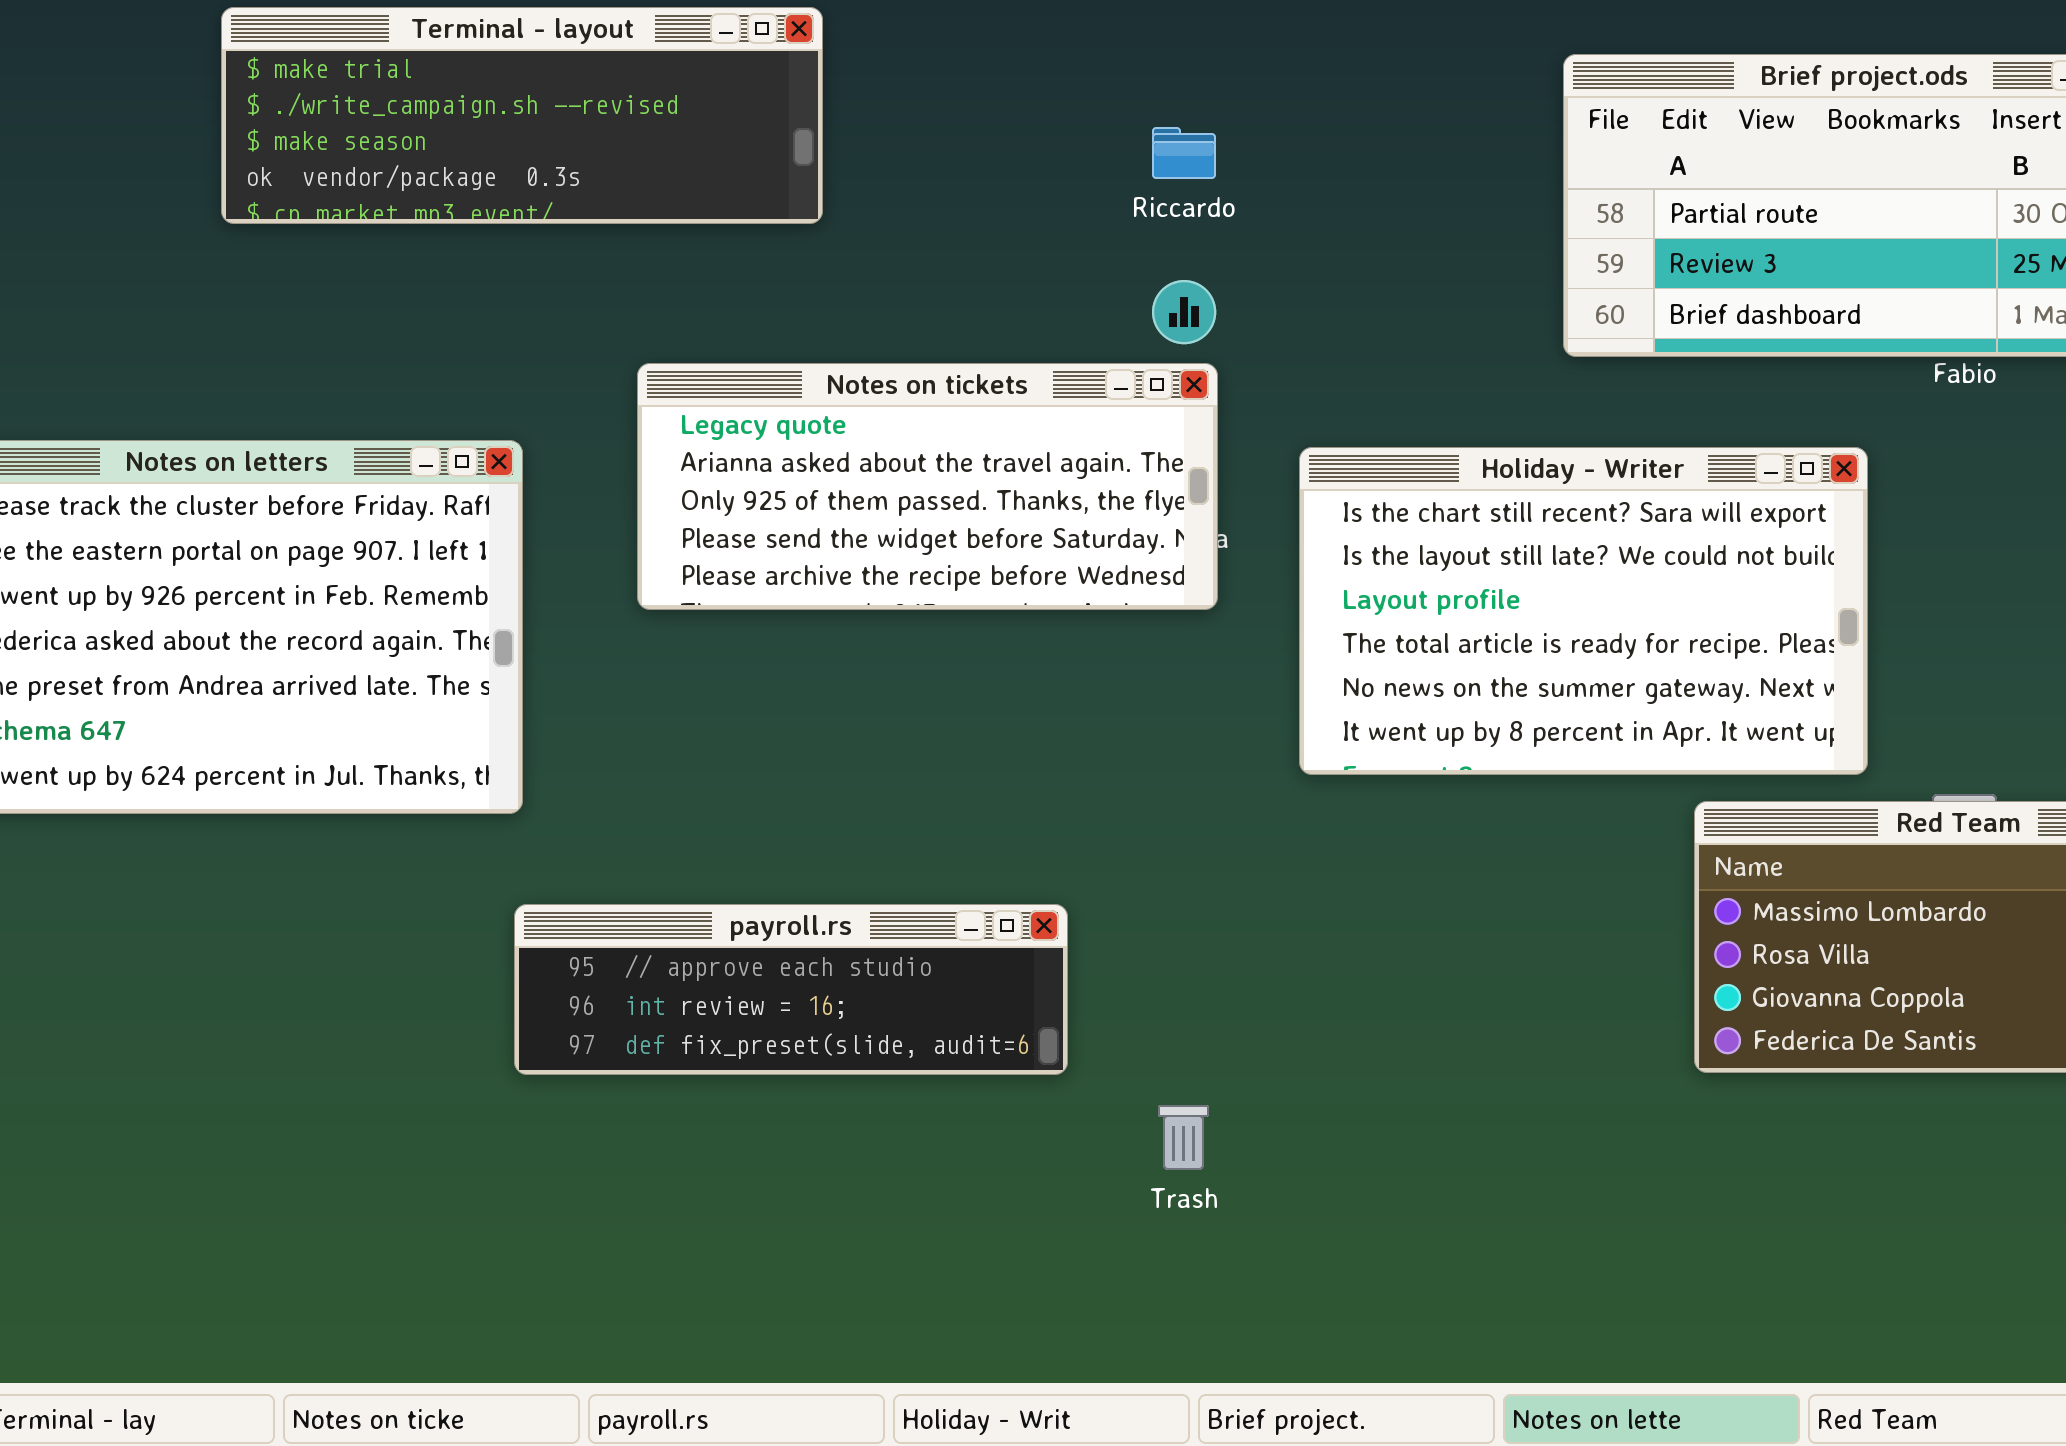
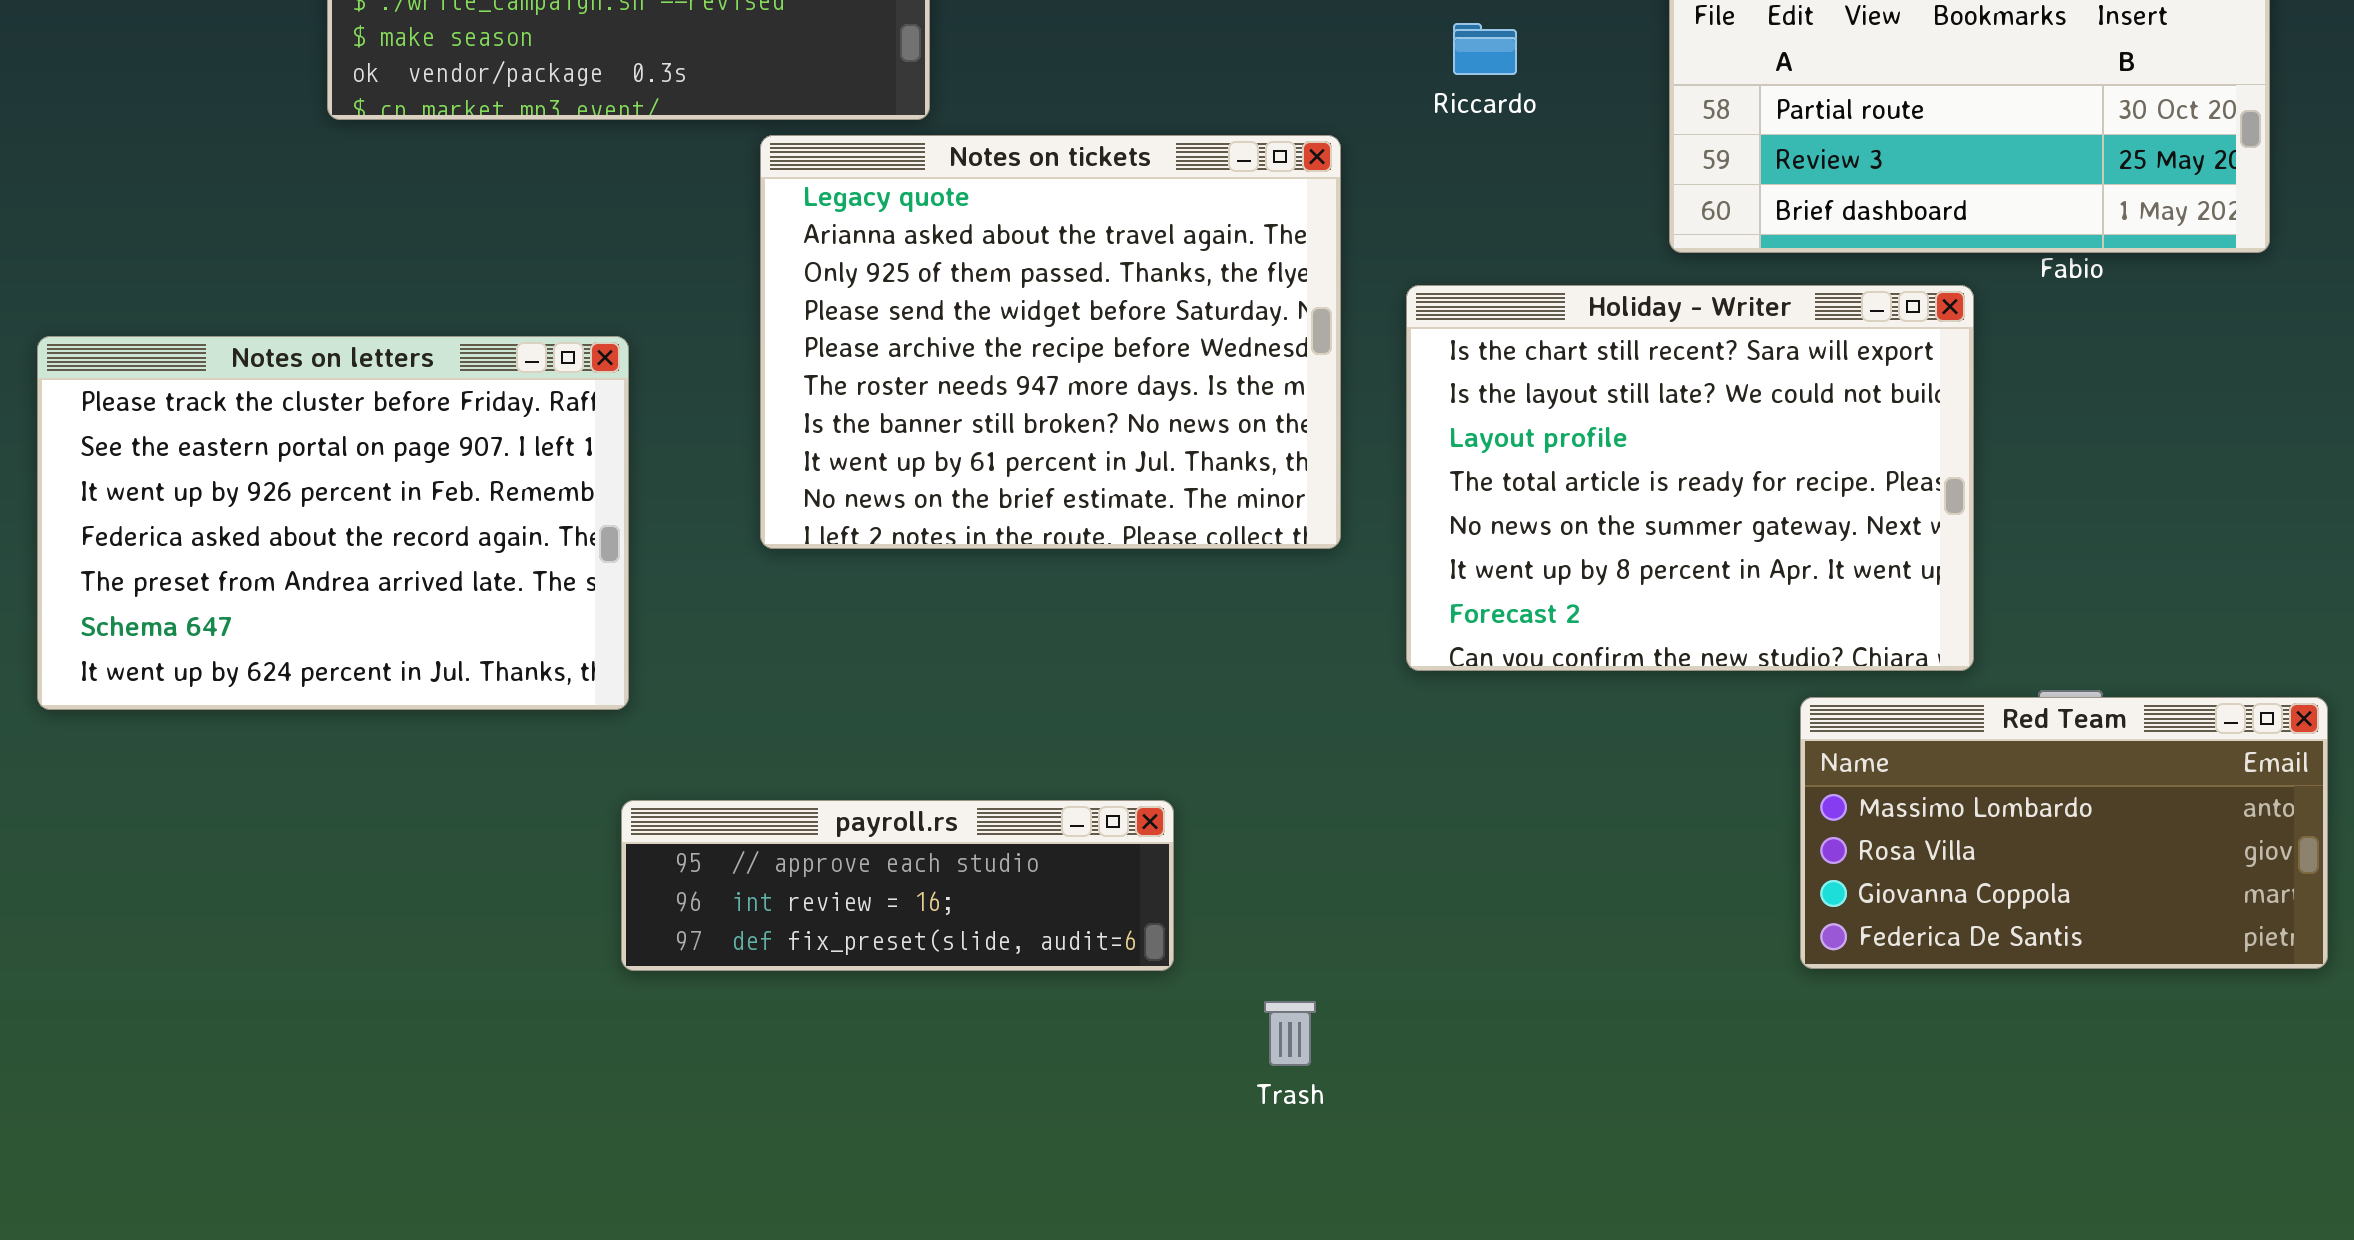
Riccardo: [1152,127,1216,179] -> [1453,23,1517,75], moved
Notes on tickets: [637,363,1218,610] -> [760,135,1341,549], moved, resized
Holiday - Writer: [1299,447,1868,775] -> [1406,285,1974,671], resized

